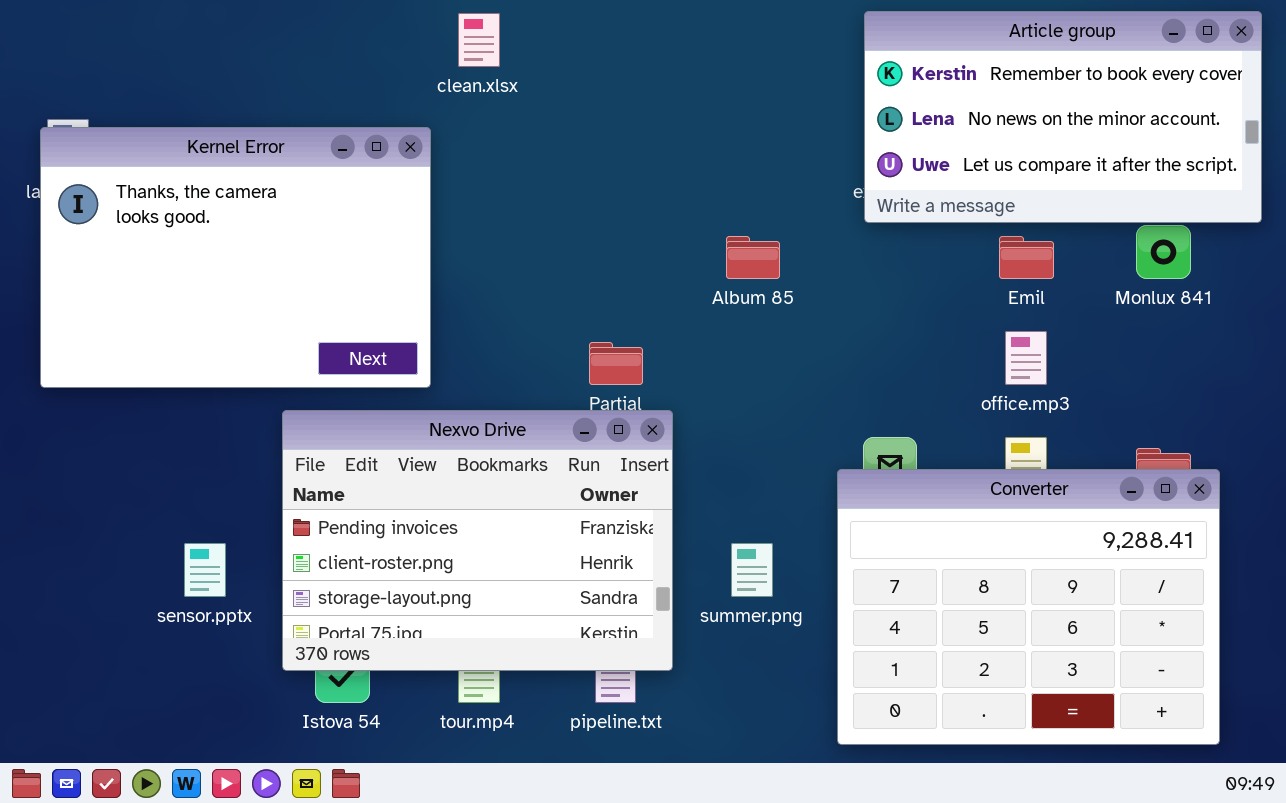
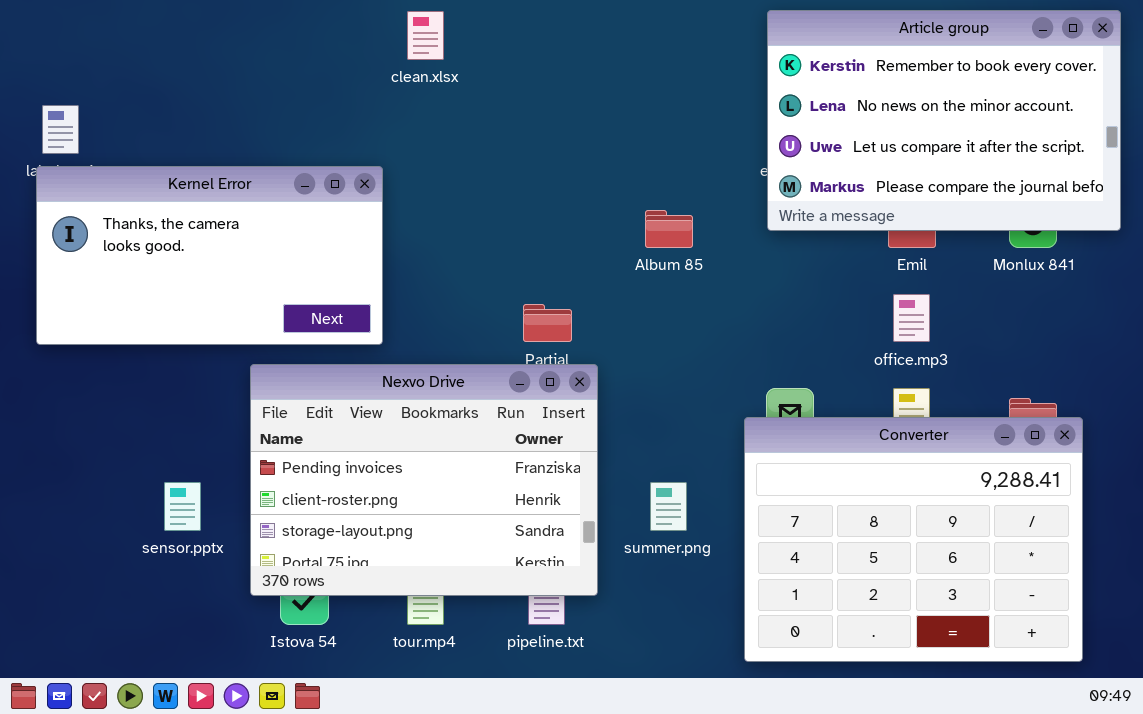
Article group: [864,11,1262,223] -> [767,10,1121,231], resized
Kernel Error: [40,127,431,388] -> [36,166,383,345], resized

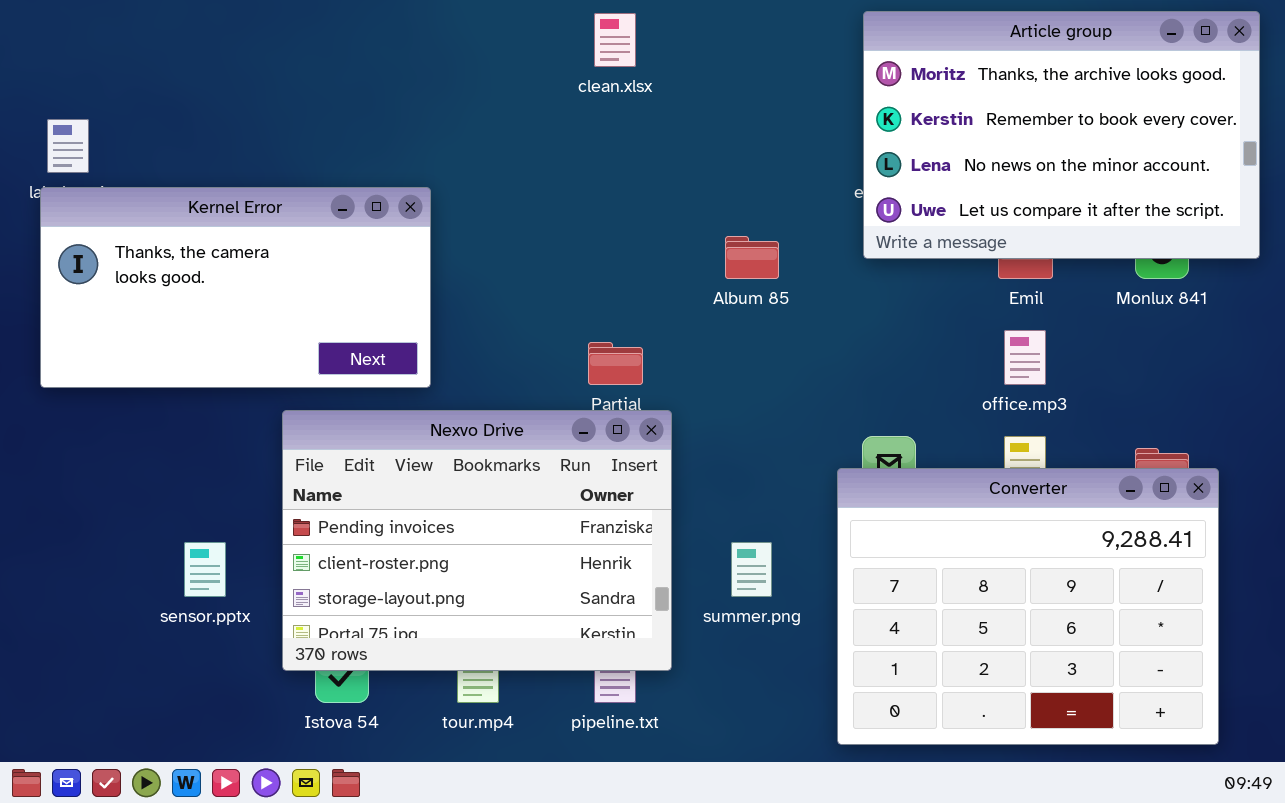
Article group: [767,10,1121,231] -> [863,11,1260,259], scrolled up 1 row
clean.xlsx: [407,11,444,60] -> [594,13,636,67], moved

